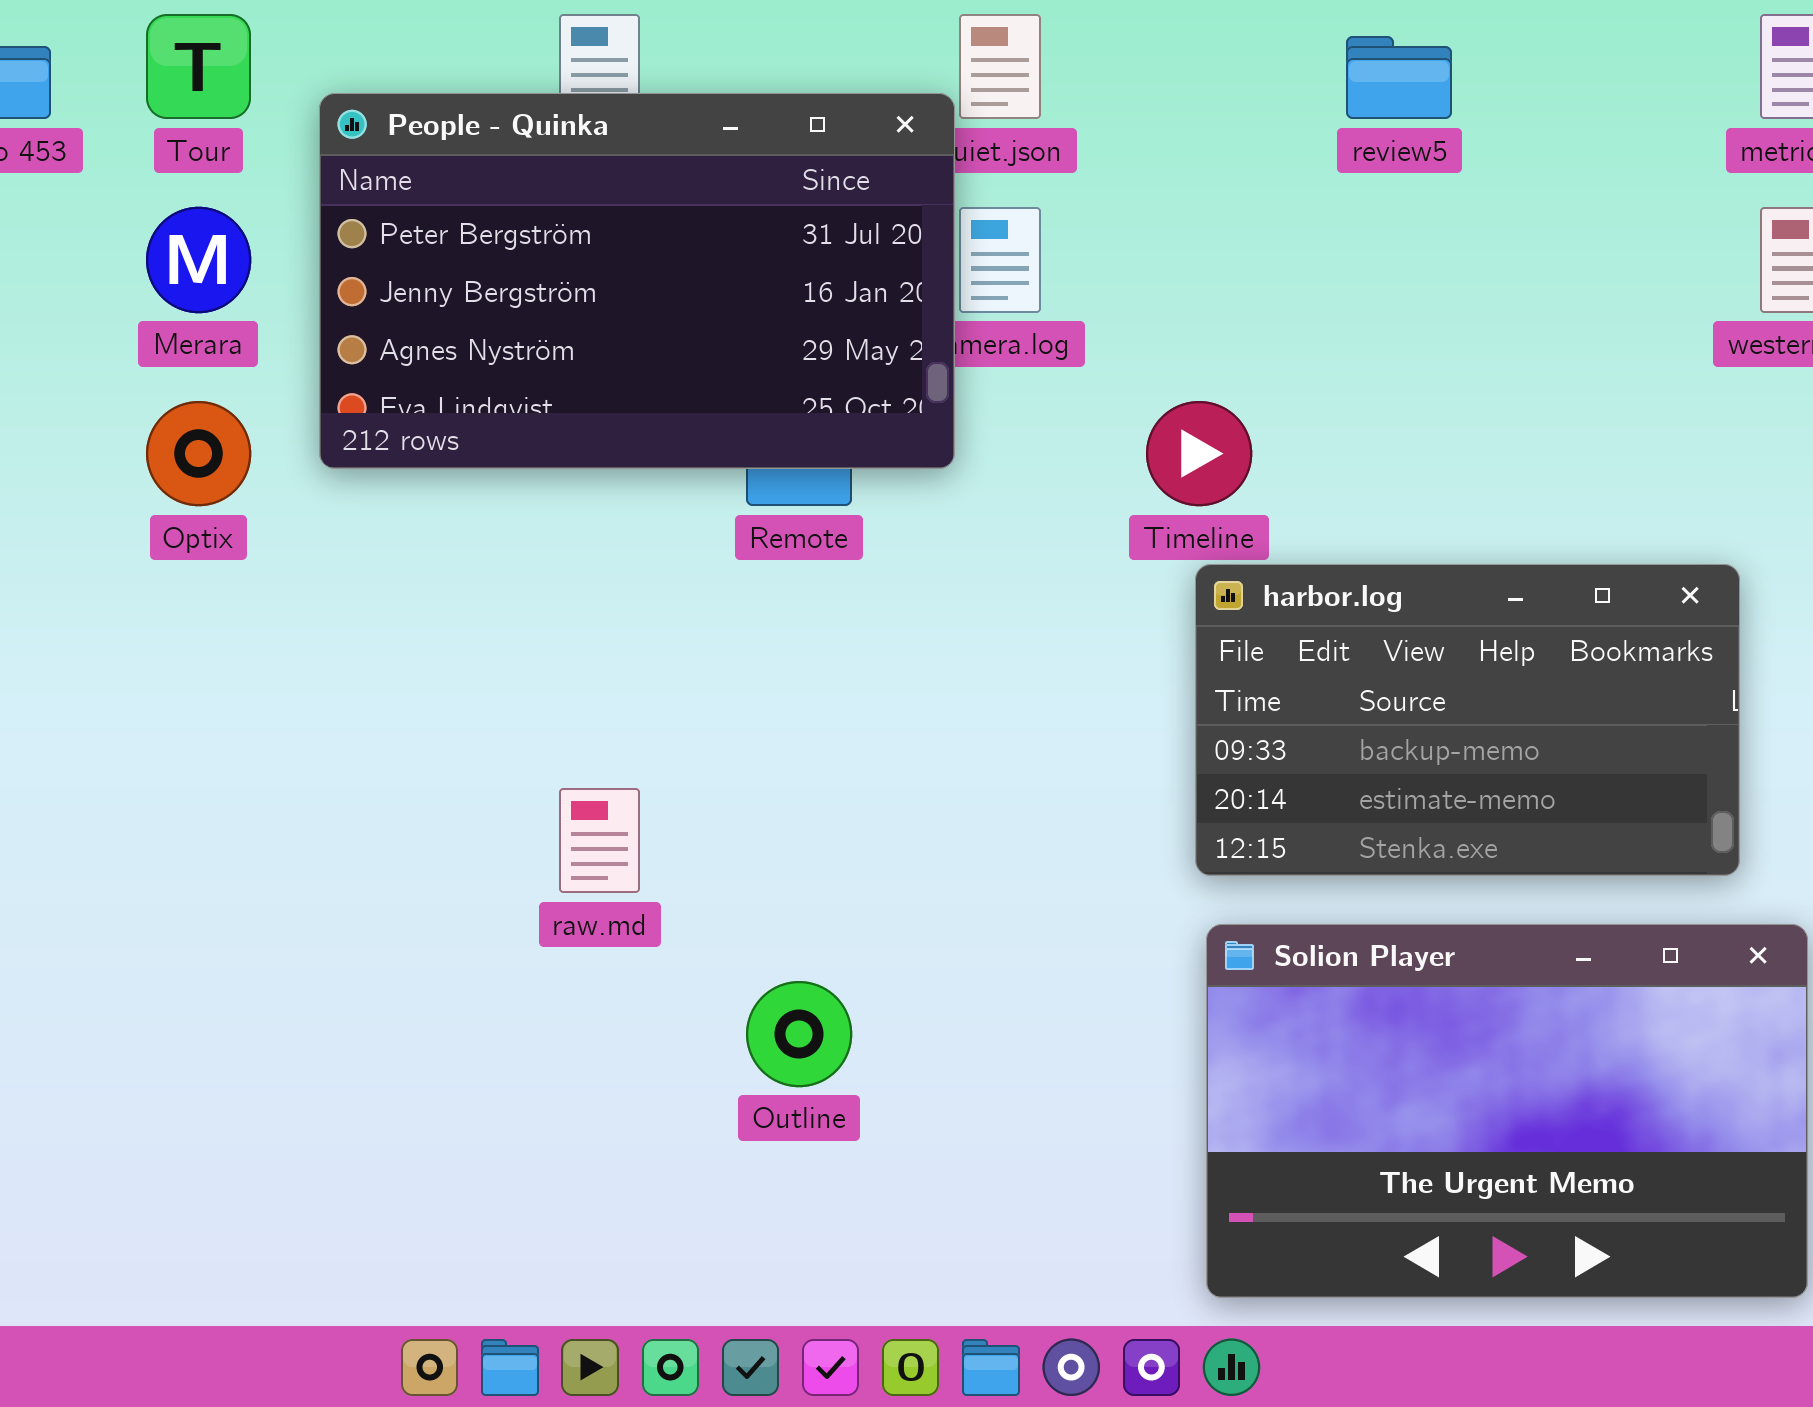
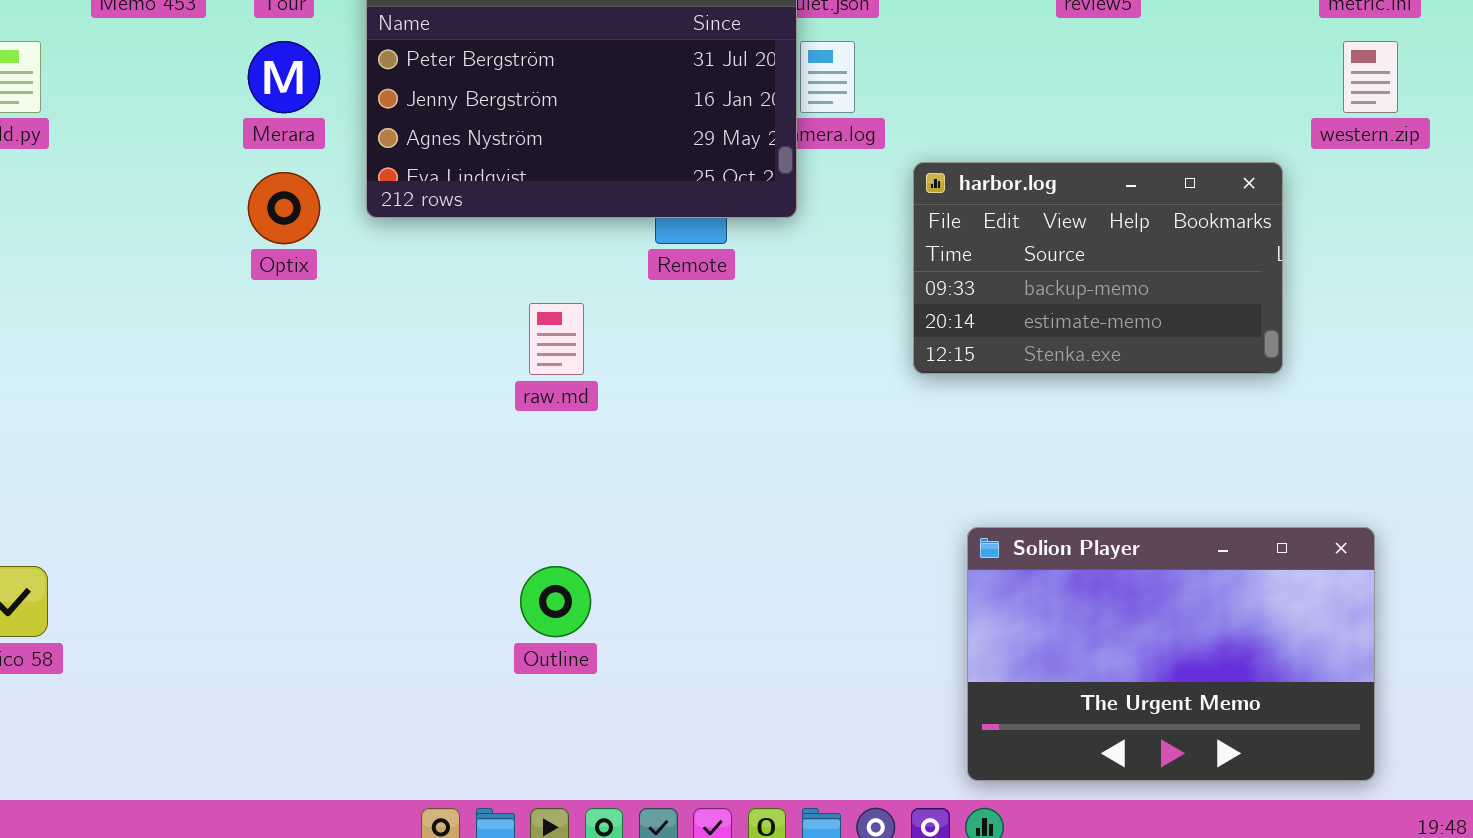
harbor.log: [1195,564,1740,876] -> [913,162,1283,374], moved
raw.md: [559,788,640,893] -> [529,303,584,375], moved
Outline: [746,981,852,1087] -> [520,566,591,637], moved

